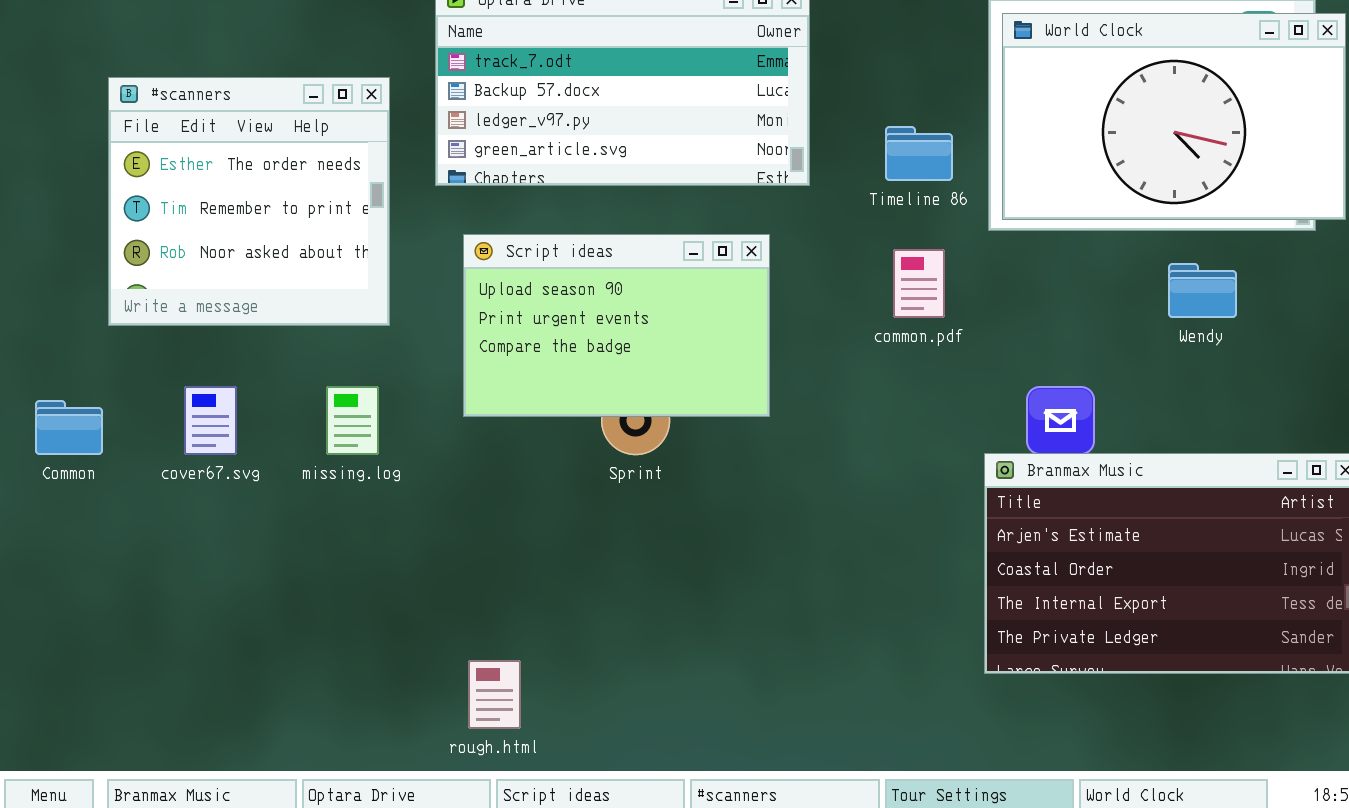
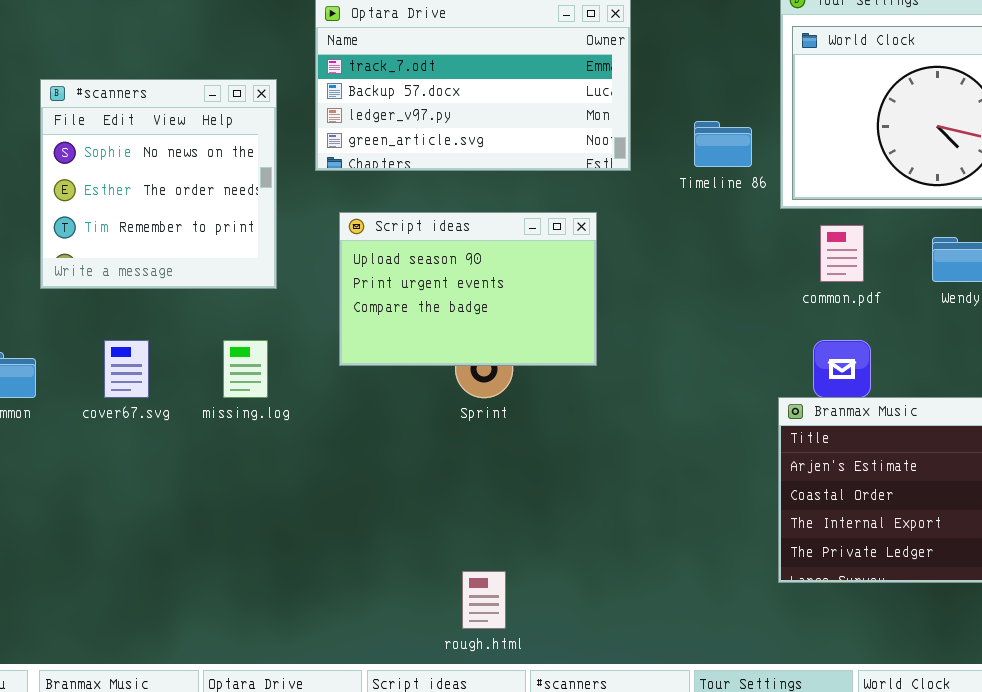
#scanners: [108,77,390,326] -> [40,79,277,289], scrolled up 1 row
common.pdf: [893,249,945,318] -> [820,225,864,282], moved
rough.html: [468,660,521,729] -> [462,571,506,629], moved

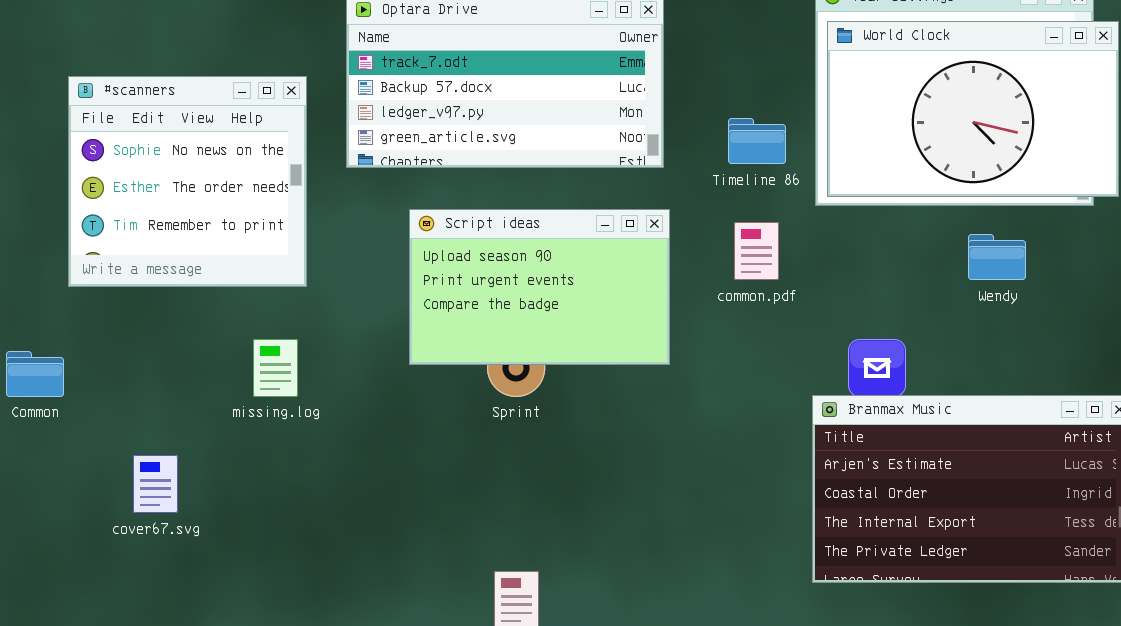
Script ideas: [339,212,597,366] -> [409,209,670,365], moved
common.pdf: [820,225,864,282] -> [734,222,779,280], moved
cover67.svg: [104,340,149,398] -> [133,455,178,513], moved

